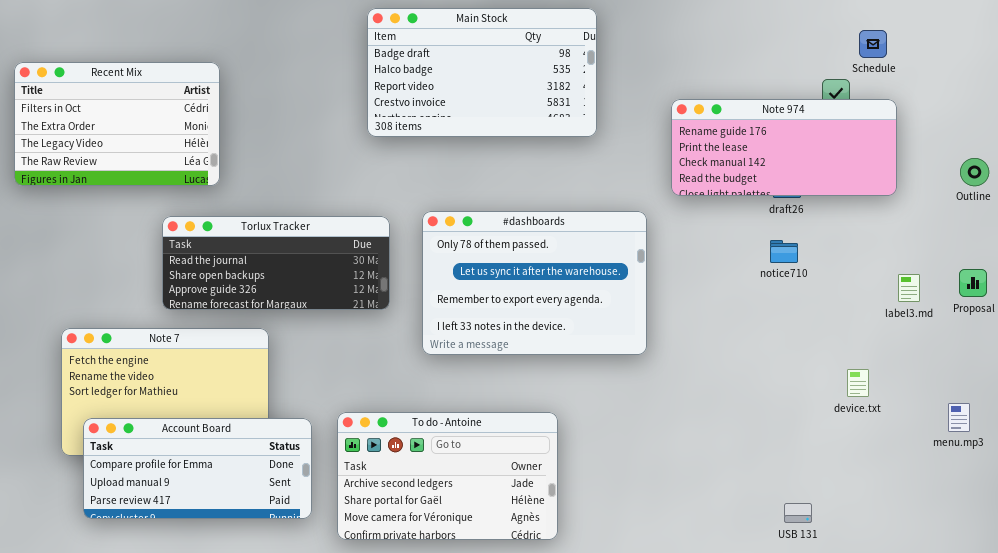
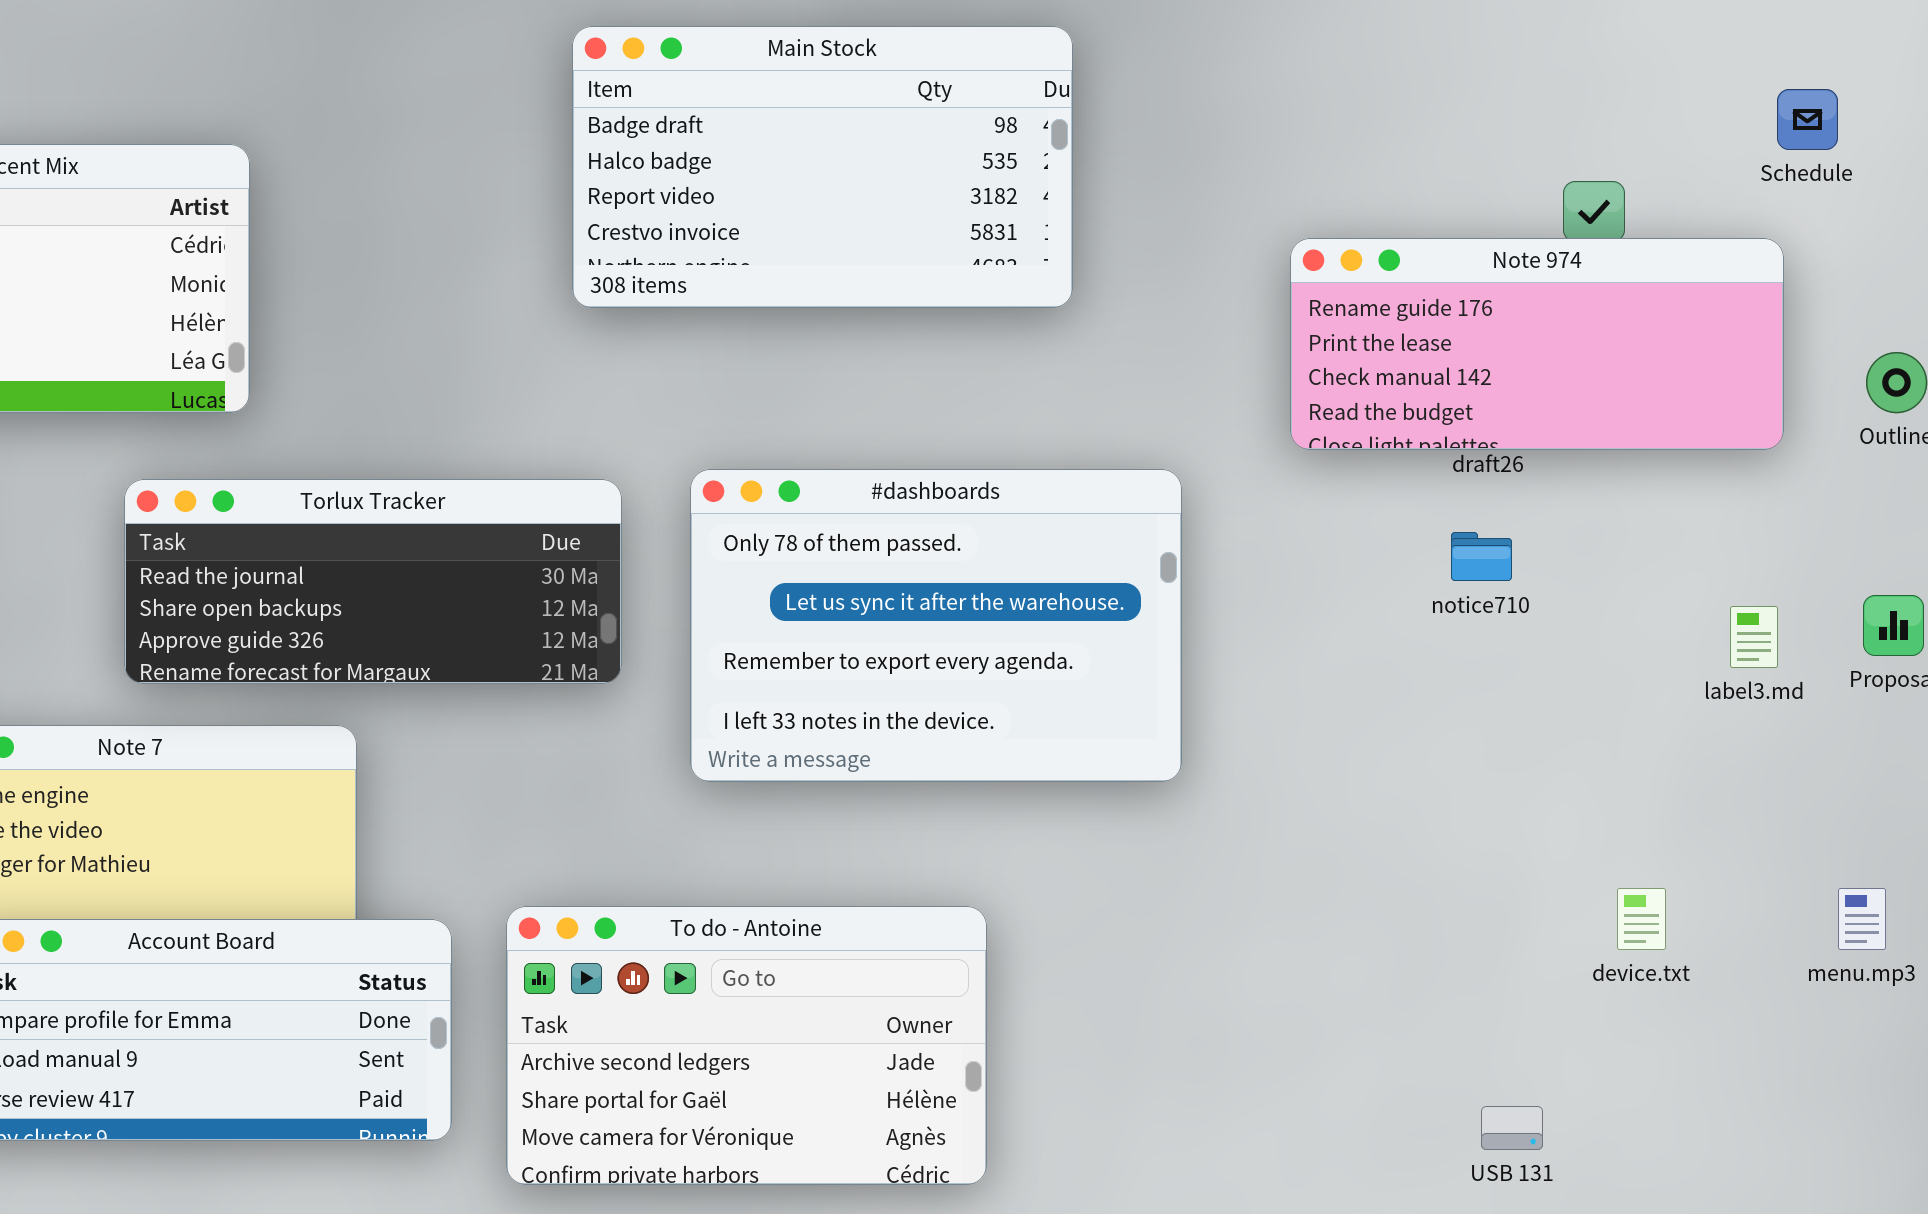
Schedule: [859,30,887,58] -> [1777,89,1838,150], moved
Note 974: [671,99,897,196] -> [1290,238,1784,450], moved
device.txt: [847,369,869,397] -> [1617,888,1666,950], moved

